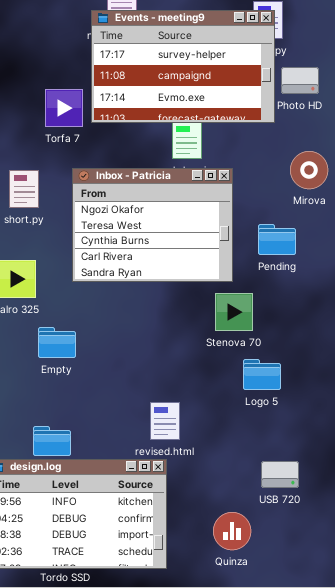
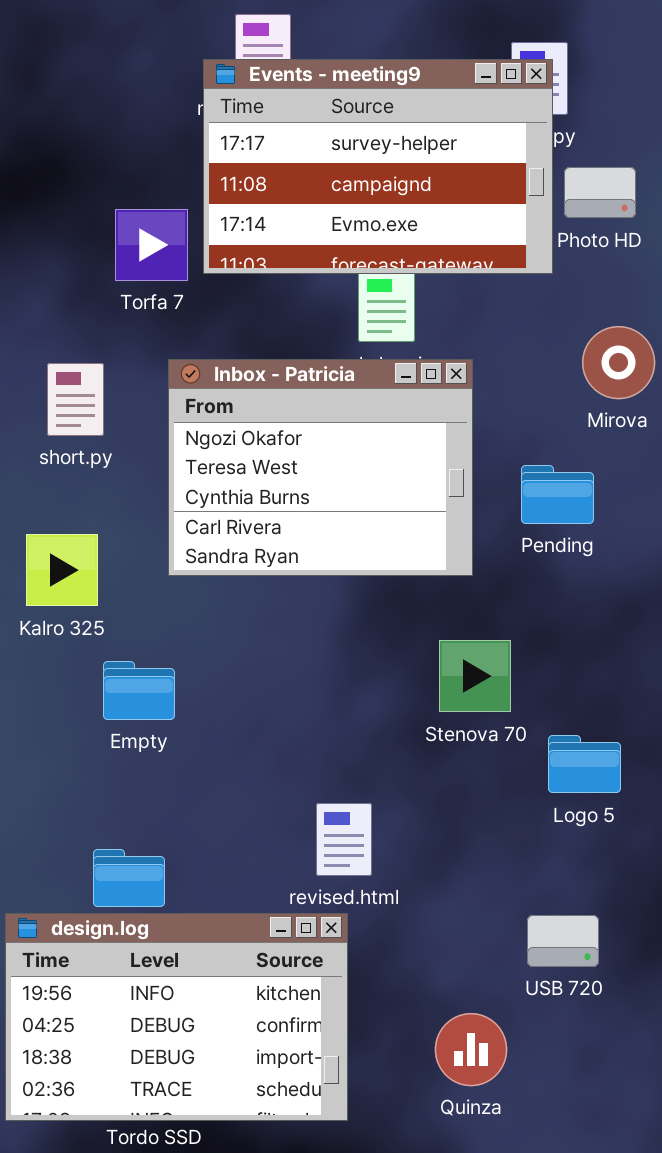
Stenova 70: [215,293,253,331] -> [439,640,511,712], moved
Logo 5: [243,359,281,390] -> [548,735,621,793], moved

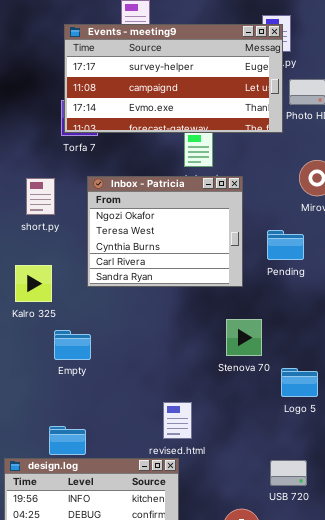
Events - meeting9: [203,59,553,274] -> [64,24,283,133], resized

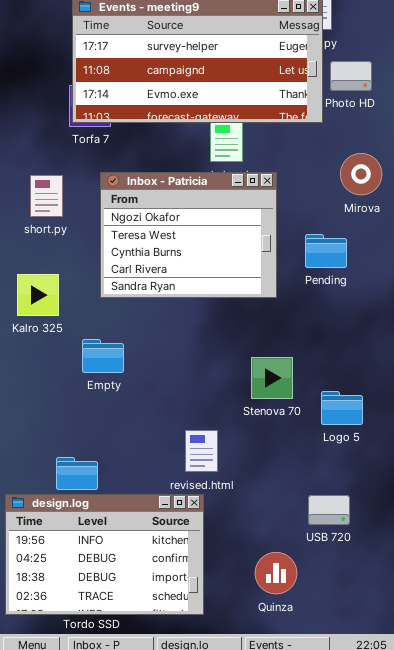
Stenova 70: [226,319,262,356] -> [251,357,293,399], moved
Empty: [54,330,91,360] -> [82,339,124,373], moved

